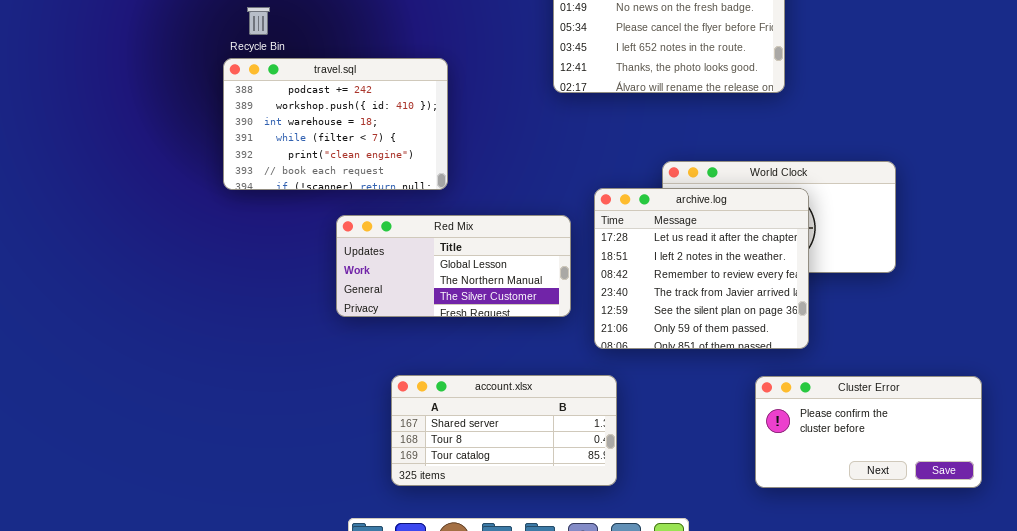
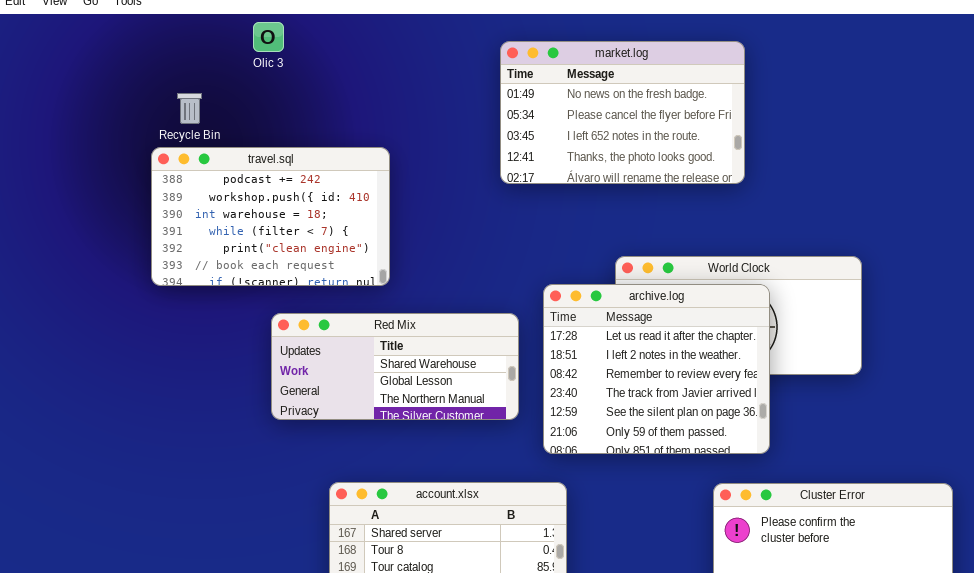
Red Mix: [336,215,571,317] -> [271,313,519,420], scrolled up 1 row

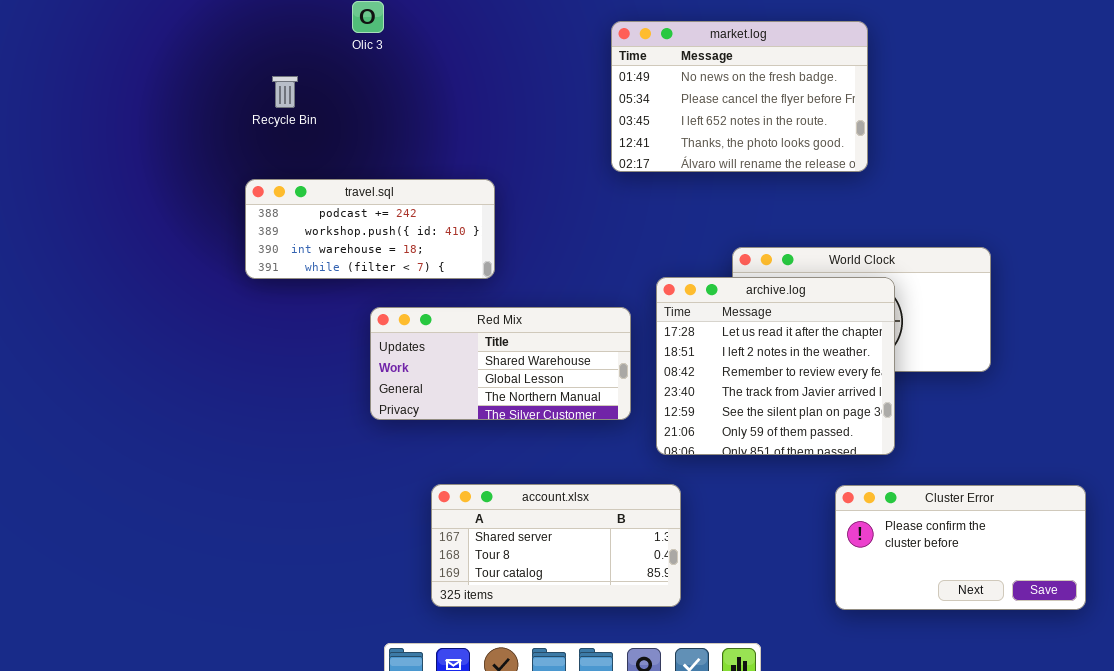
travel.sql: [151,147,390,286] -> [245,179,495,279], resized

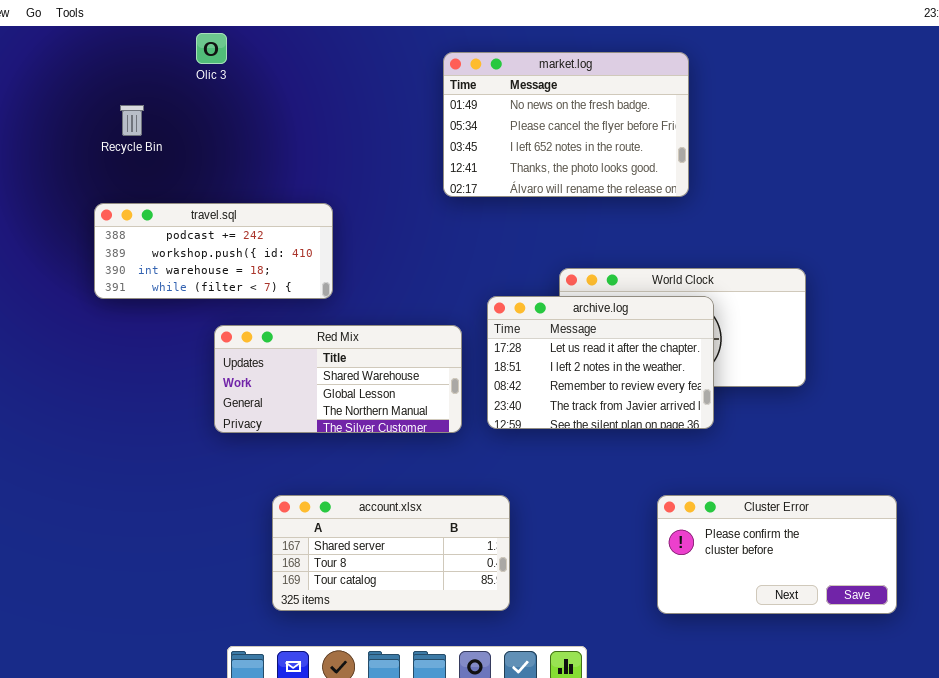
archive.log: [656,277,895,455] -> [487,296,714,429], resized

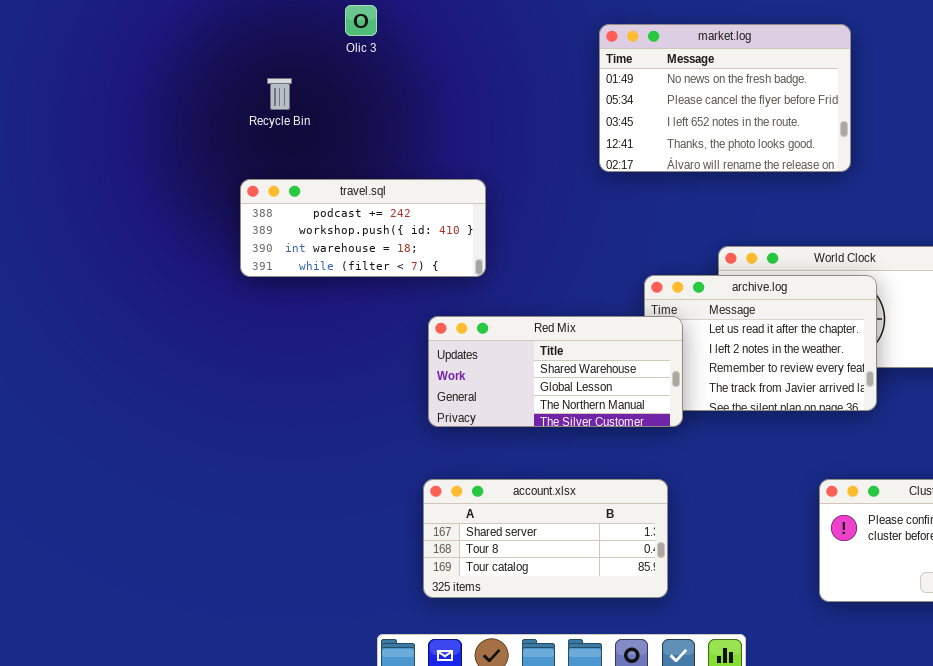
Red Mix: [214,325,462,433] -> [428,316,683,427], moved

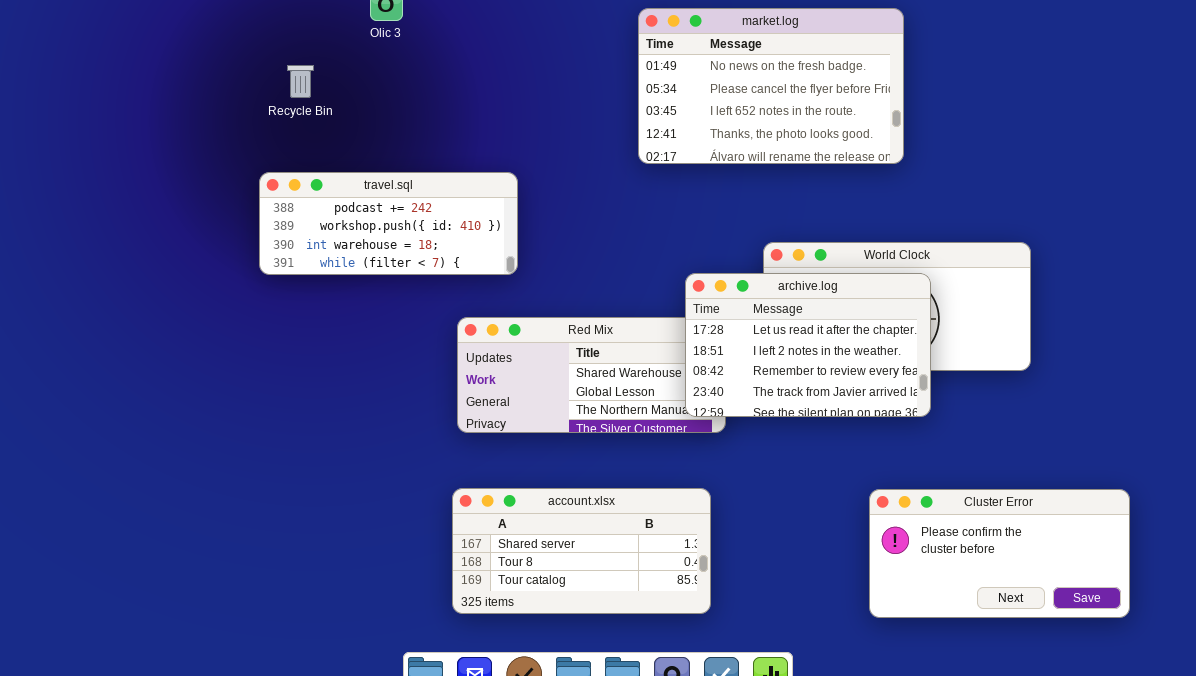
archive.log: [644,275,877,411] -> [685,273,931,417], raised

